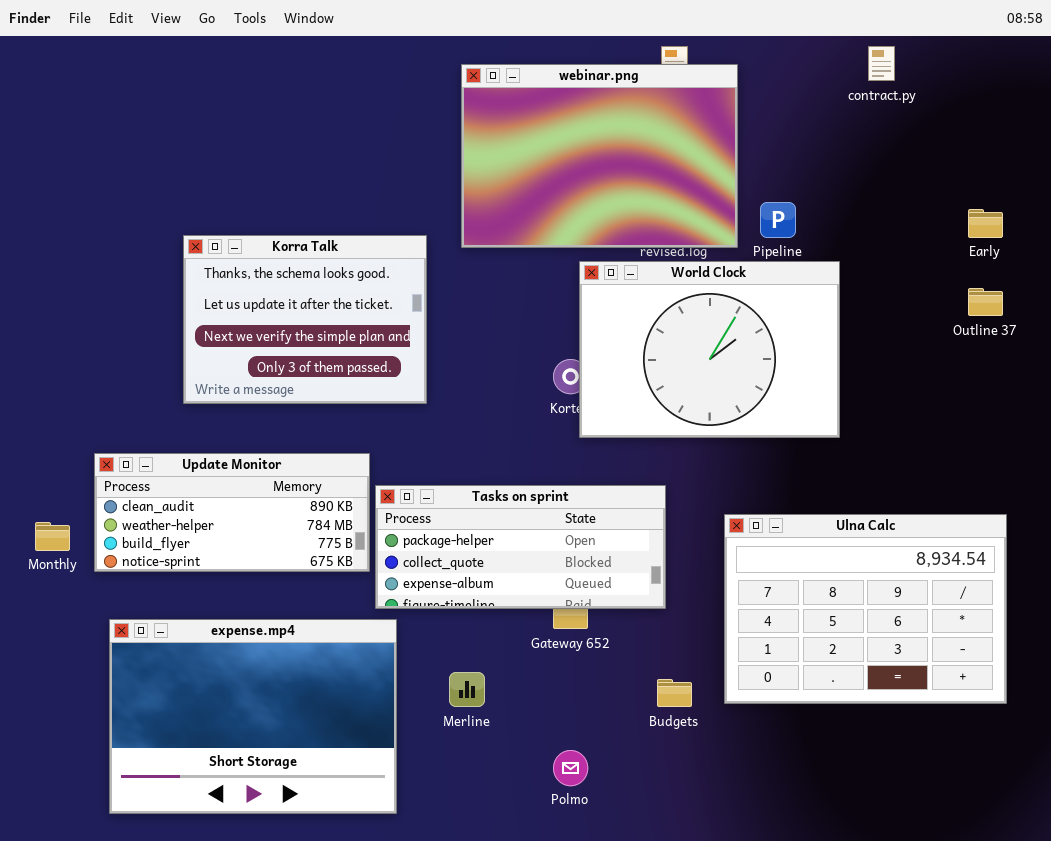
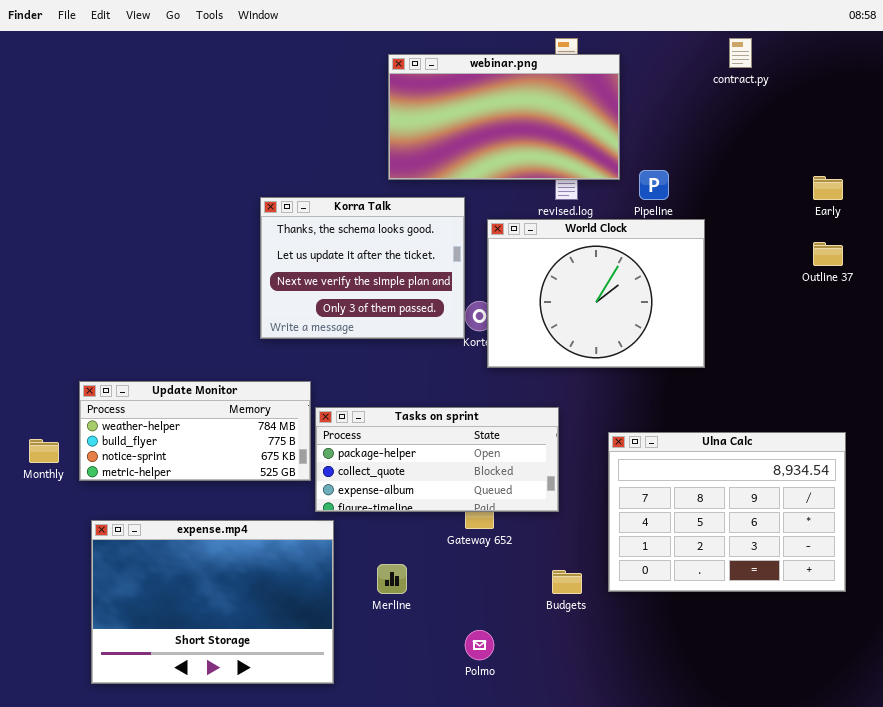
webinar.png: [461,64,738,248] -> [388,54,620,180], resized
Korra Talk: [183,235,427,404] -> [260,197,465,339], moved
Update Monitor: [94,453,370,572] -> [79,381,311,481], scrolled down 1 row

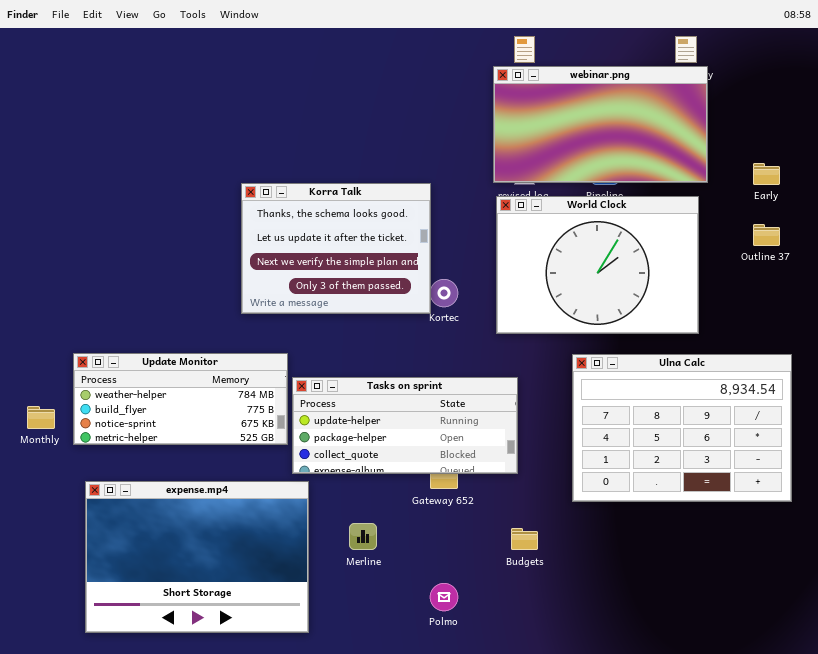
webinar.png: [388,54,620,180] -> [493,66,708,183], moved
World Clock: [487,219,705,368] -> [496,196,699,334], moved
Tasks on sprint: [315,407,559,512] -> [292,377,518,474], scrolled up 1 row
Ulna Calc: [608,432,846,592] -> [572,354,792,502], moved

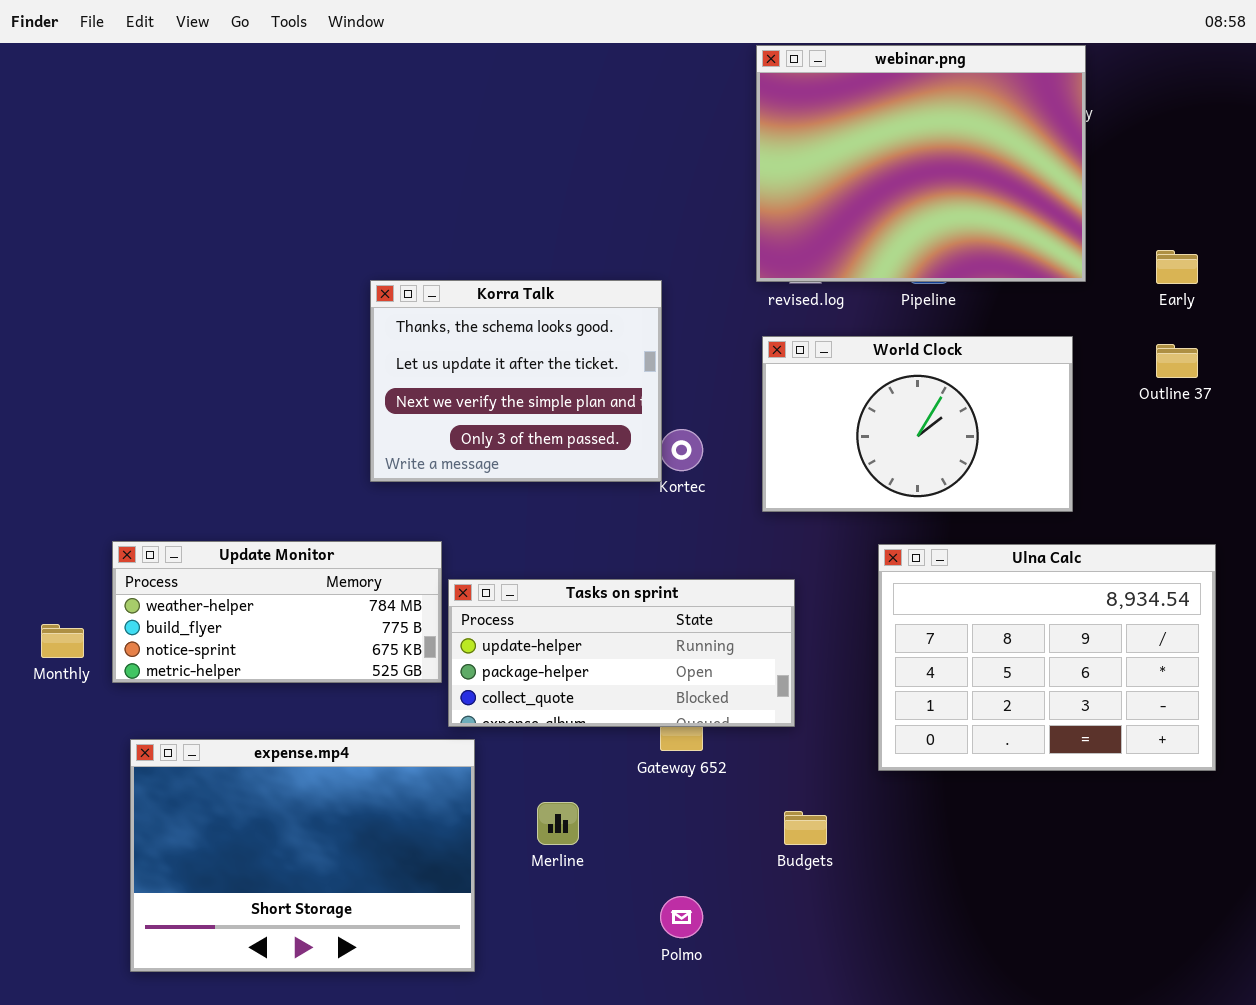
webinar.png: [493,66,708,183] -> [756,45,1086,282], resized
World Clock: [496,196,699,334] -> [762,336,1073,512], resized

